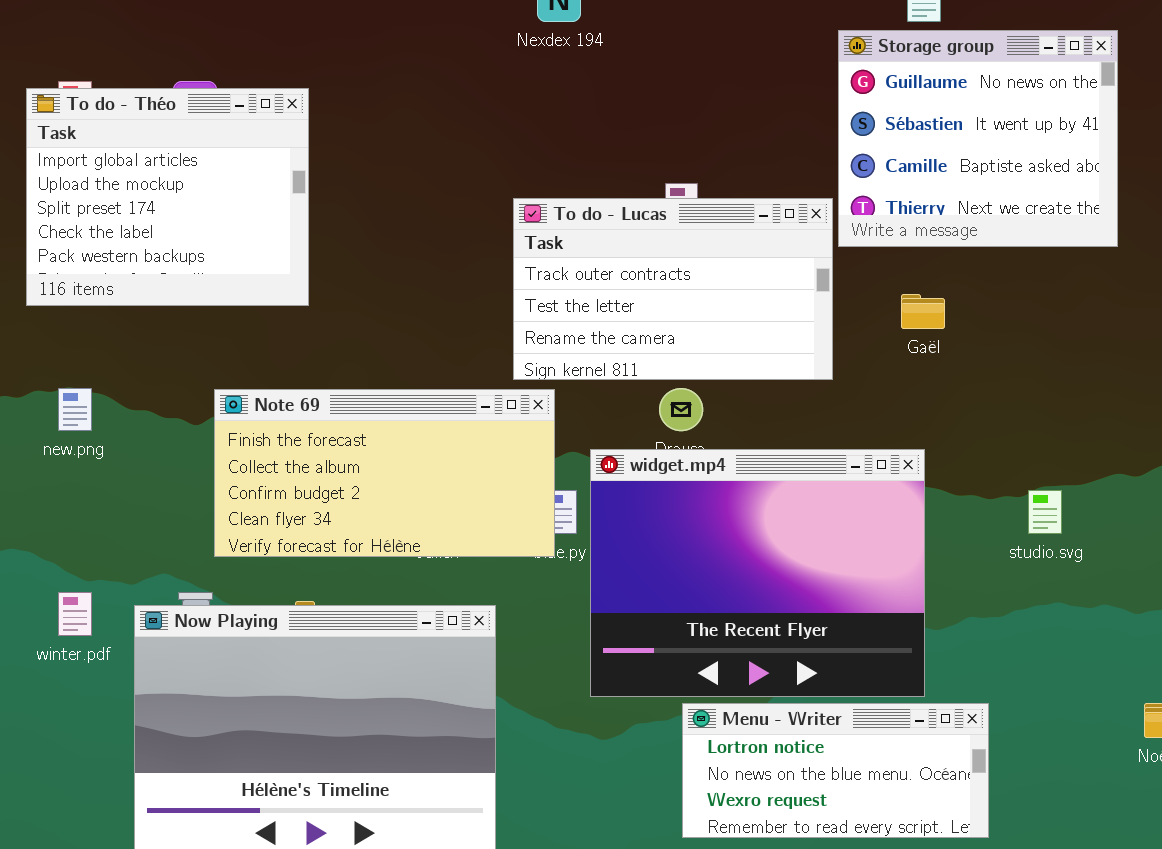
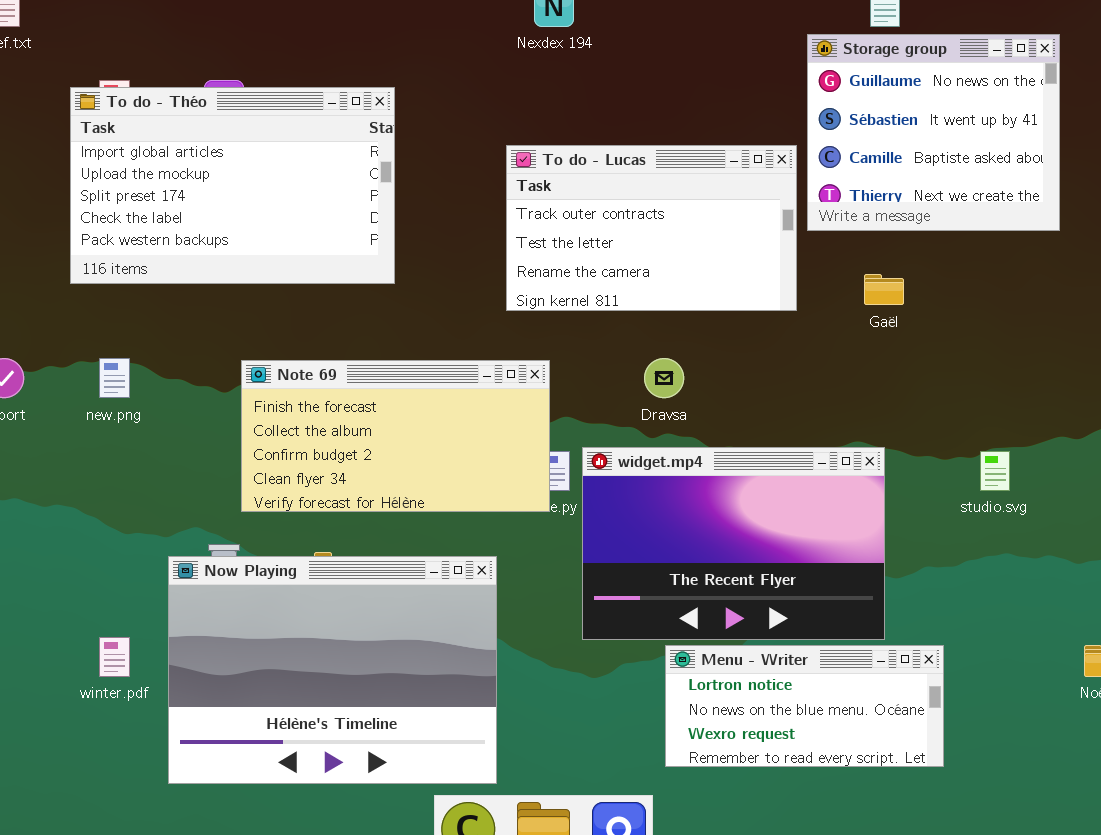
To do - Théo: [26,88,309,306] -> [70,87,395,284], resized
To do - Lucas: [513,198,833,380] -> [506,145,797,311], moved
widget.mp4: [590,449,925,697] -> [582,447,885,640], resized
winter.pdf: [58,592,92,636] -> [99,637,130,677], moved

